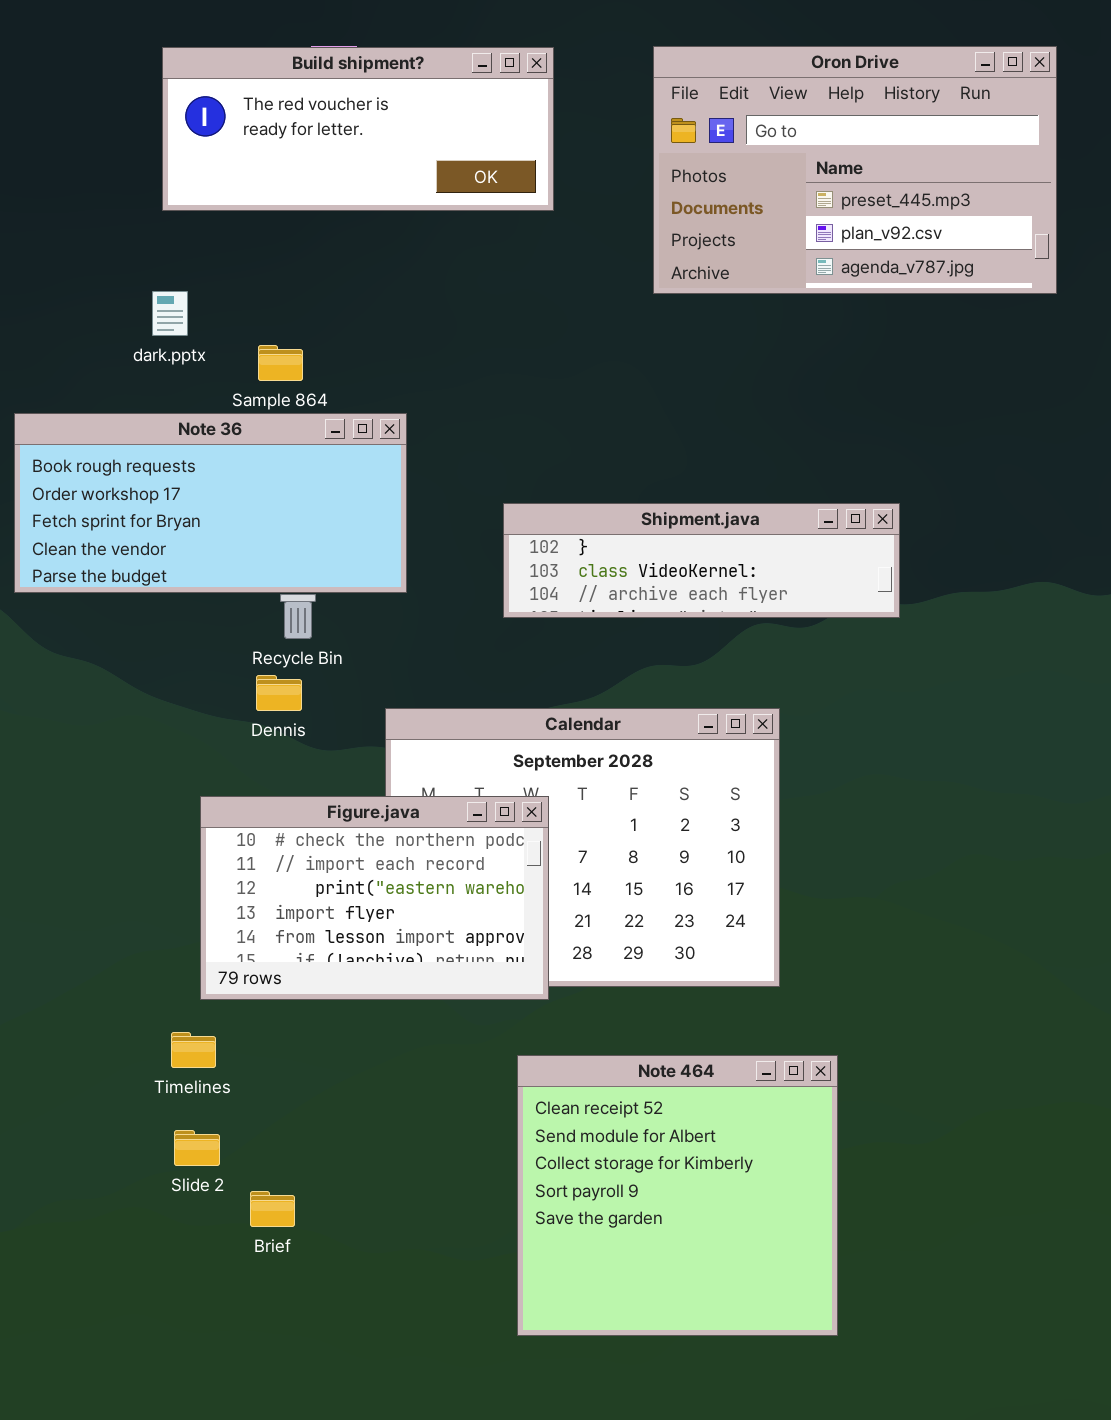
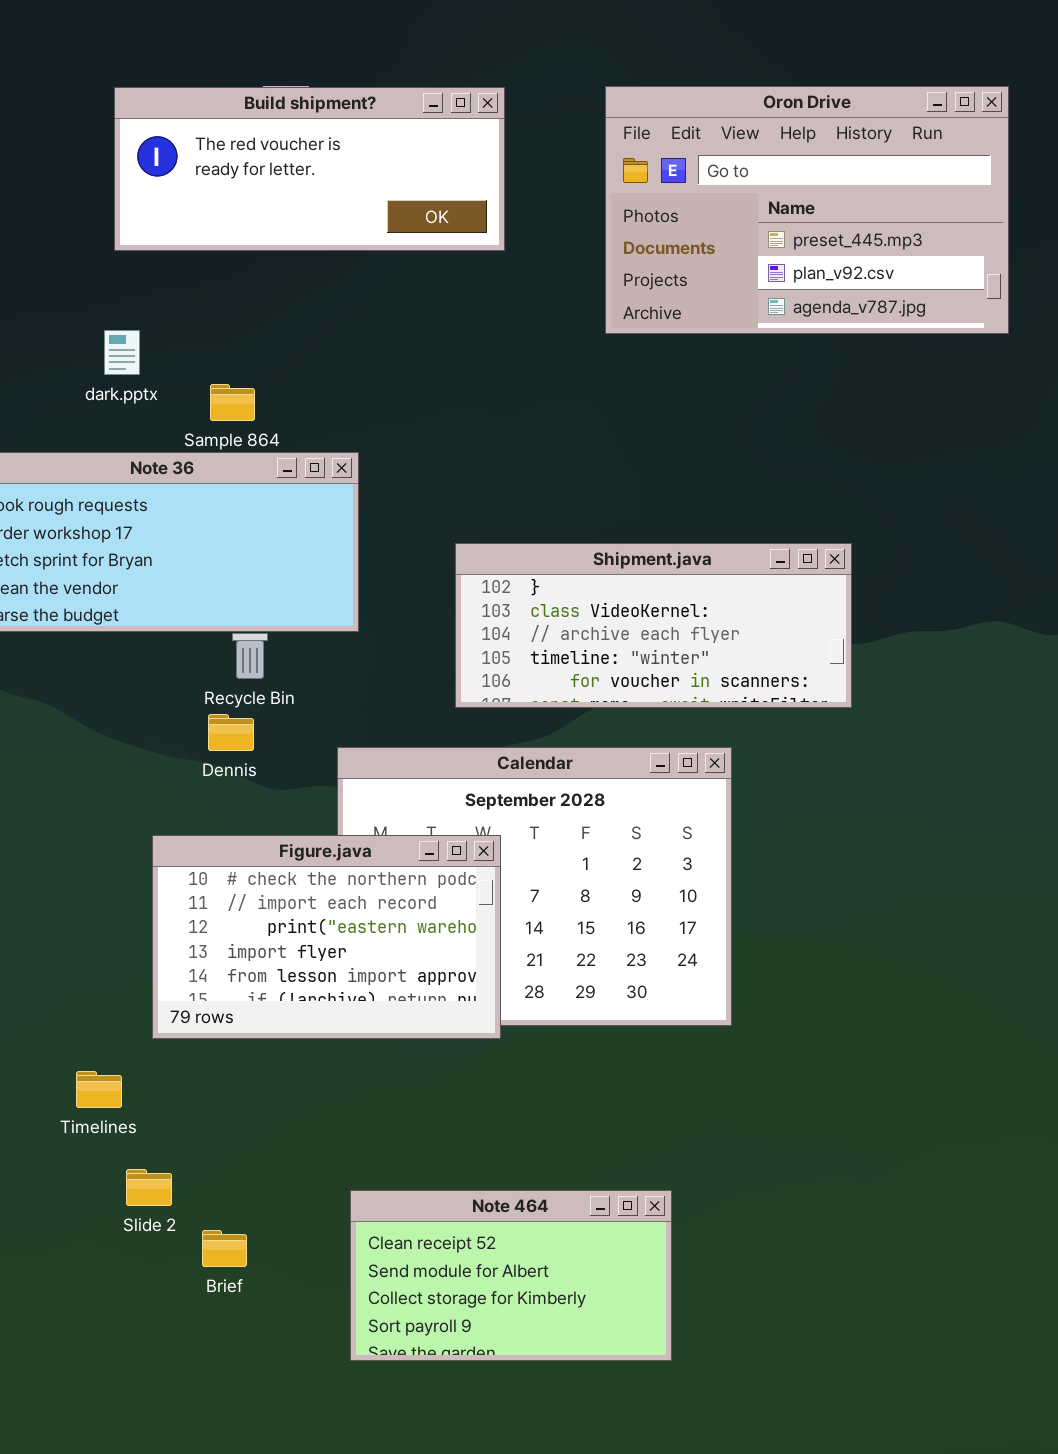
Shipment.java: [503,503,900,618] -> [455,543,852,708], resized
Timelines: [171,1032,216,1068] -> [76,1071,122,1108], moved
Note 464: [517,1055,838,1336] -> [350,1190,672,1361], moved, resized

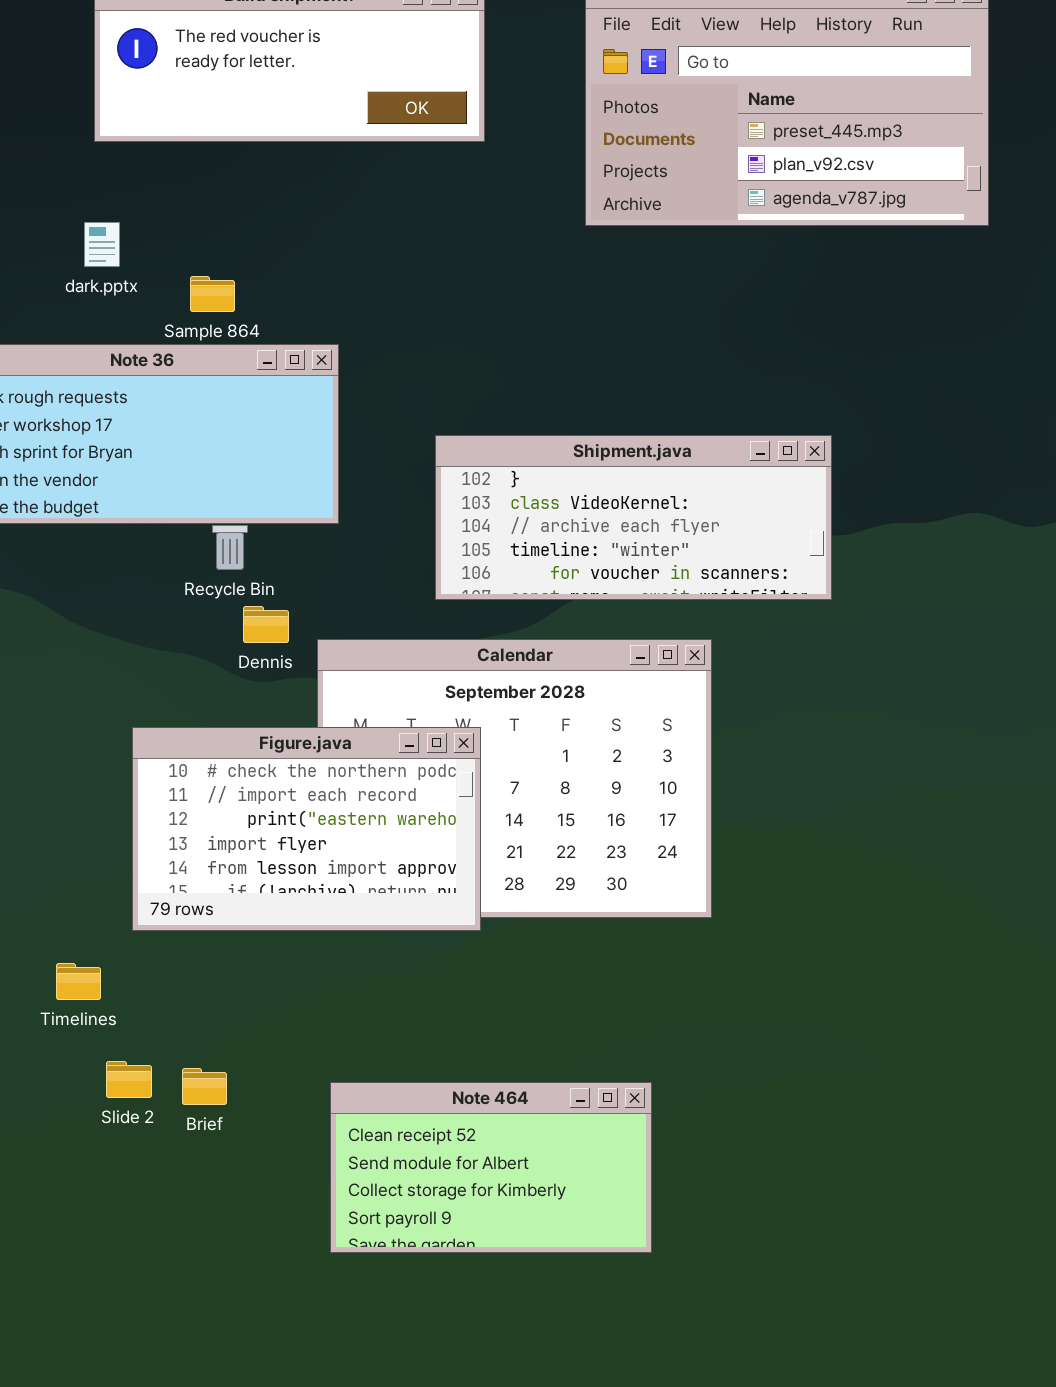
Dennis: [208,714,254,751] -> [243,606,289,643], moved
Brief: [202,1230,247,1267] -> [182,1068,227,1105], moved

